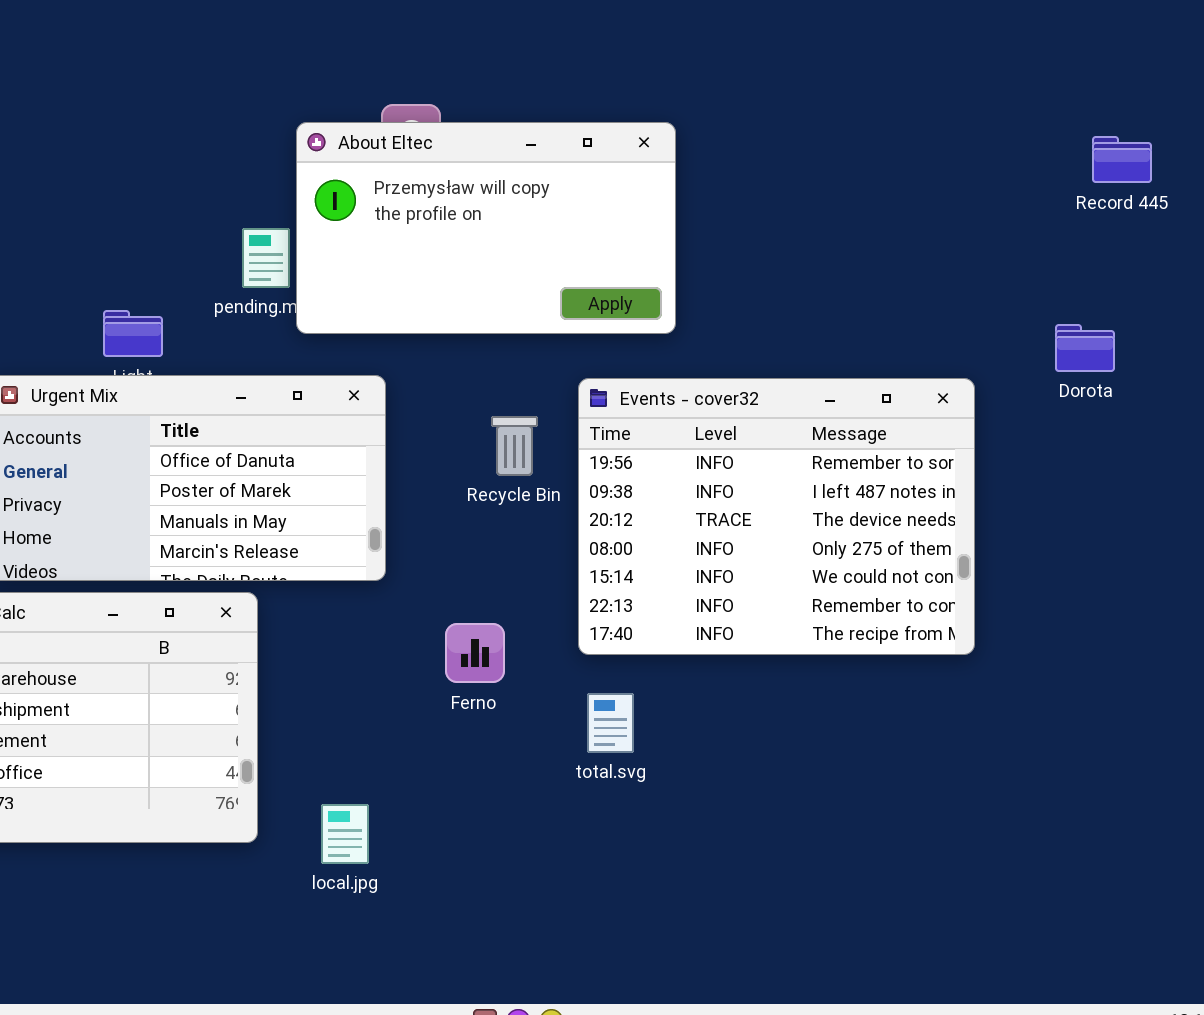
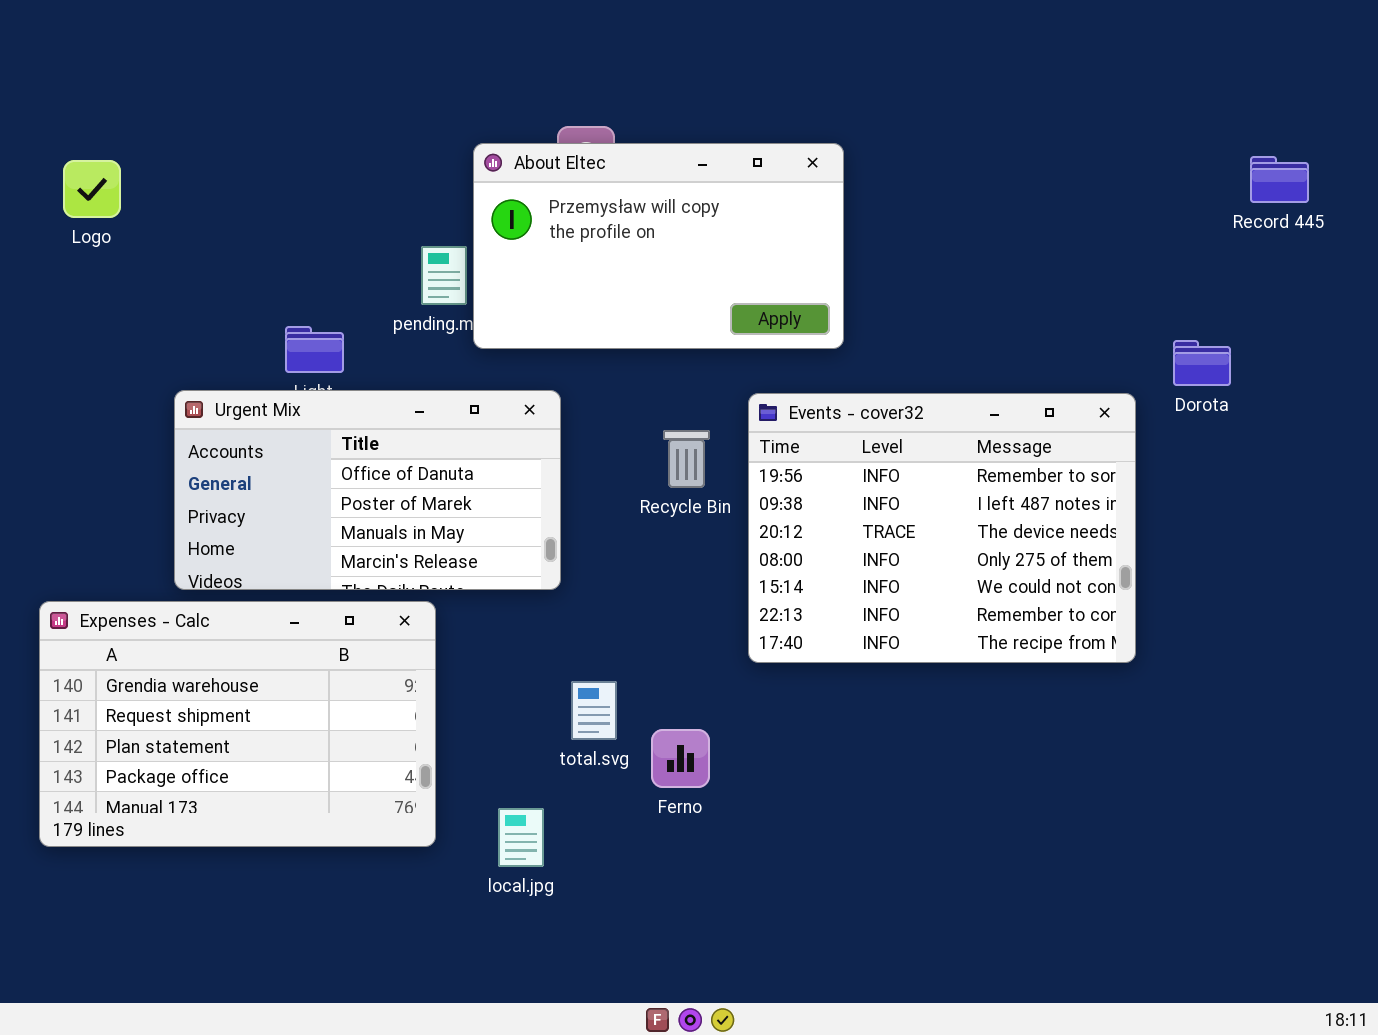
Dorota: [1055,324,1115,372] -> [1173,340,1231,386], moved
Ferno: [445,623,505,683] -> [651,729,710,788], moved
total.svg: [587,693,634,753] -> [571,681,617,740], moved

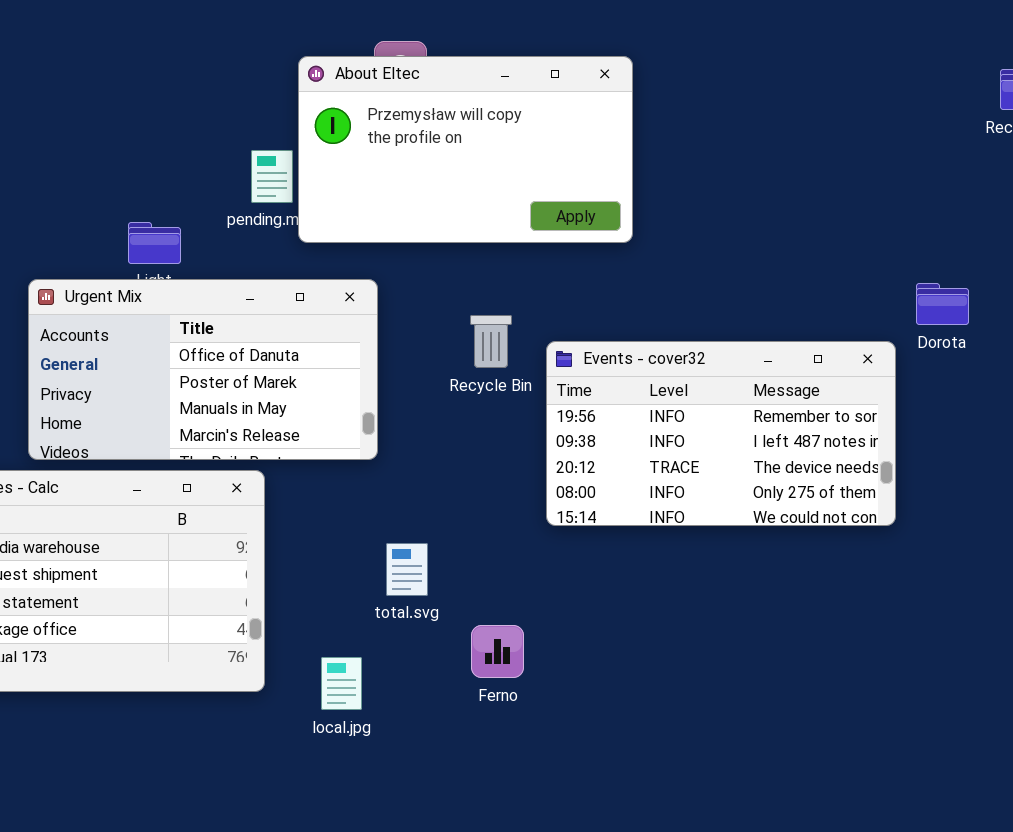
Dorota: [1173,340,1231,386] -> [916,283,969,325], moved
Events - cover32: [748,393,1136,663] -> [546,341,896,526], resized
Ferno: [651,729,710,788] -> [471,625,524,678], moved

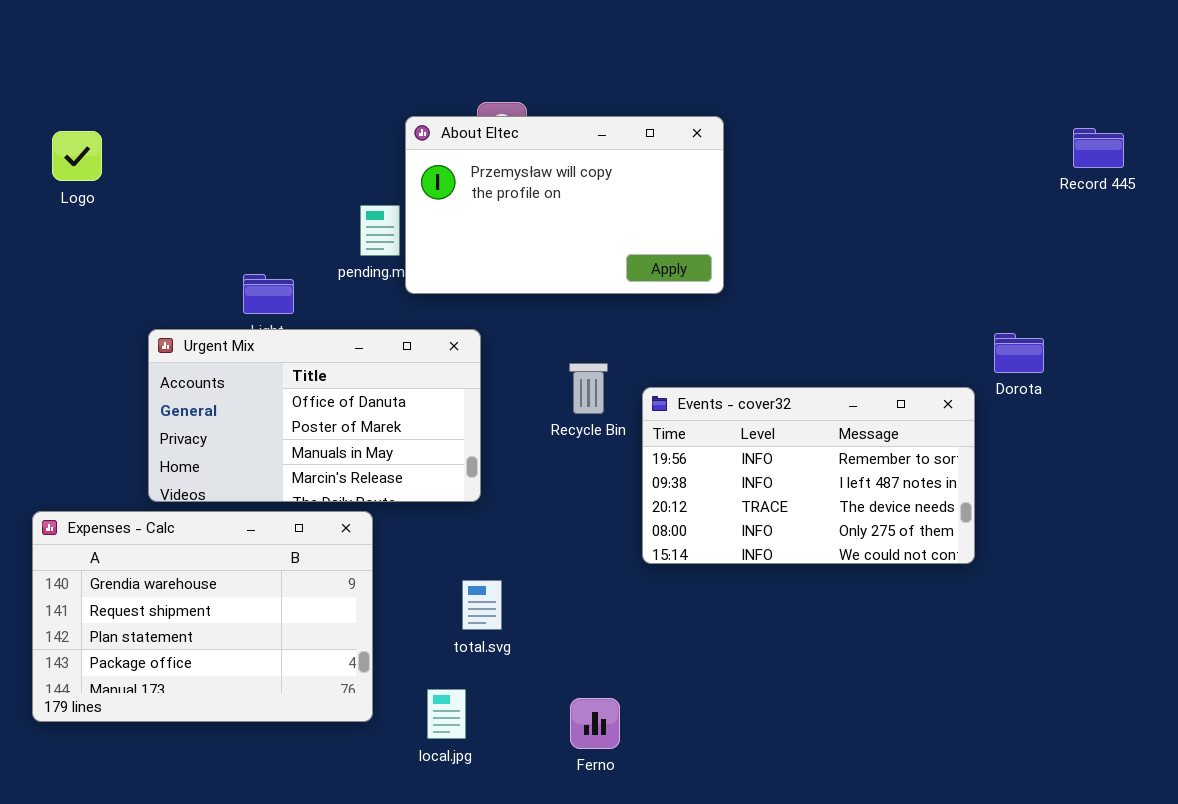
total.svg: [386,543,428,596] -> [462,580,502,630], moved
Ferno: [471,625,524,678] -> [570,698,620,749], moved

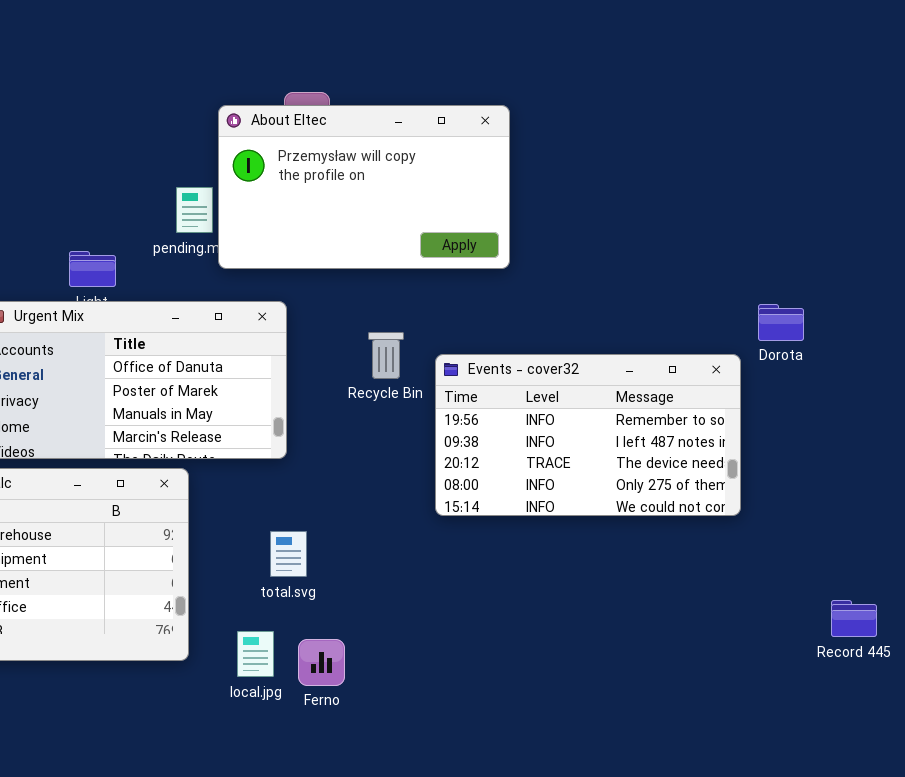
Record 445: [1073,128,1124,168] -> [831,600,877,637], moved
Ferno: [570,698,620,749] -> [298,639,345,686], moved

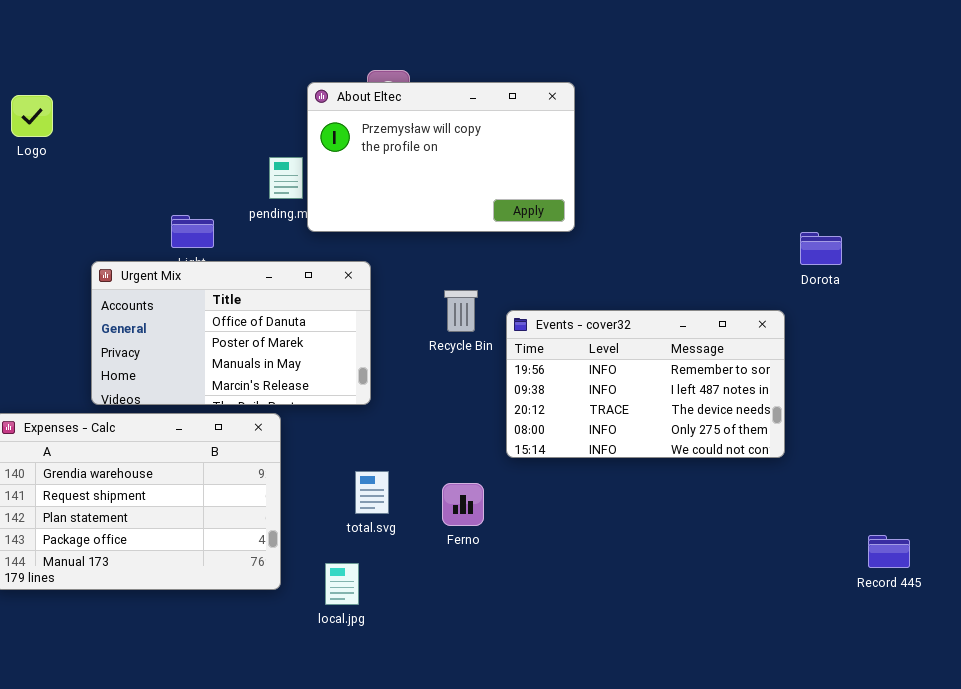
Dorota: [758,304,804,341] -> [800,232,842,265], moved
Ferno: [298,639,345,686] -> [442,483,484,526], moved

